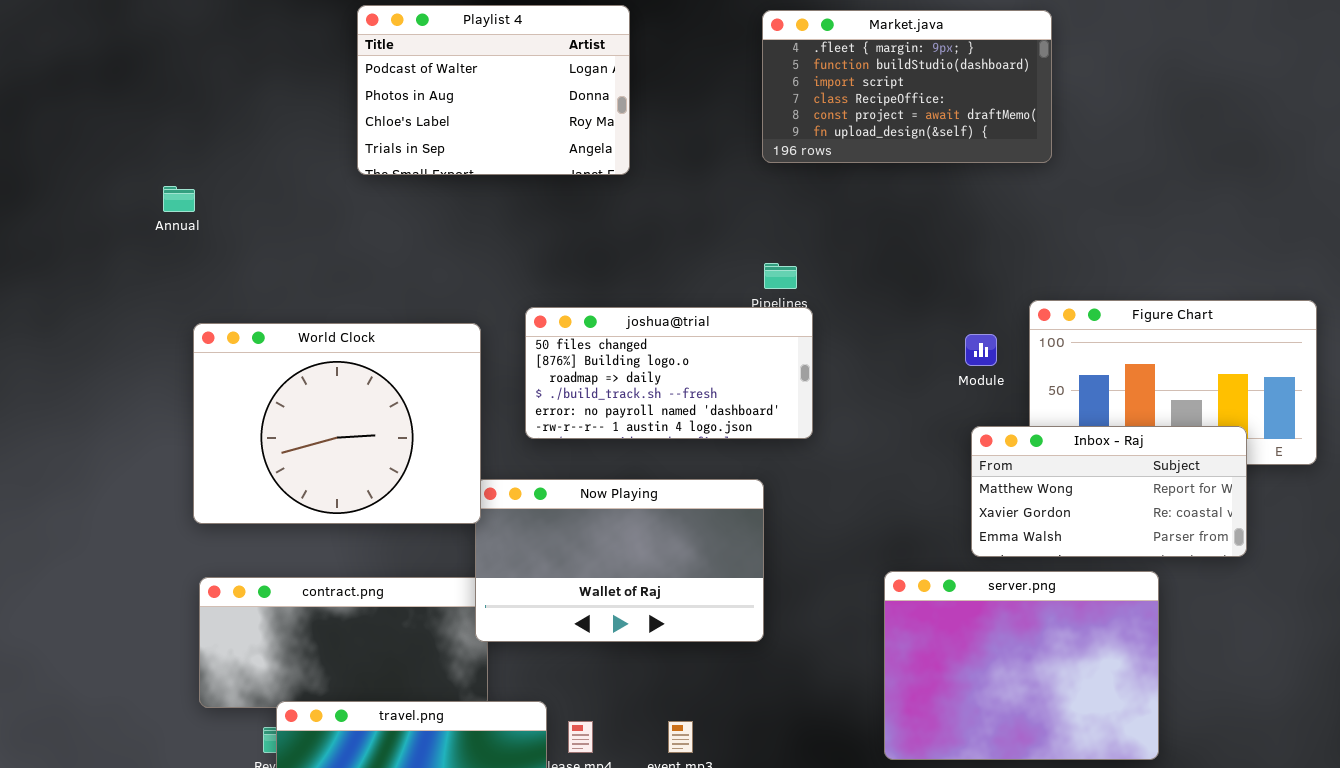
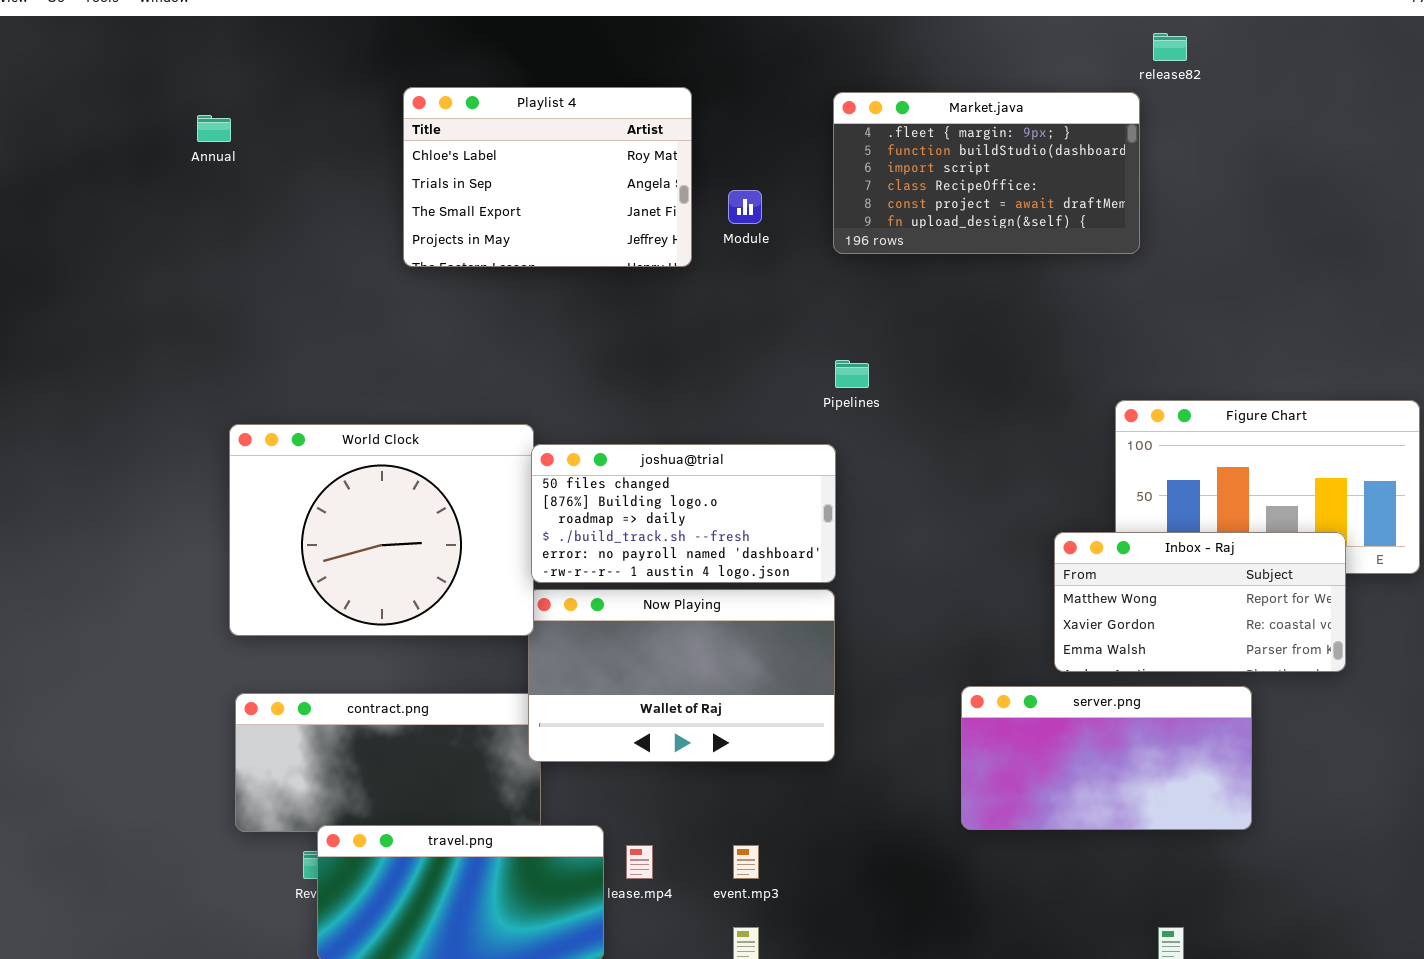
Playlist 4: [357,5,630,175] -> [403,87,692,267], scrolled down 2 rows
Annual: [163,186,195,212] -> [197,115,231,142], moved
joshua@trial: [525,307,813,439] -> [531,444,836,583], moved
Module: [965,334,997,366] -> [728,190,762,224], moved
server.png: [884,571,1159,760] -> [961,686,1252,830], resized

